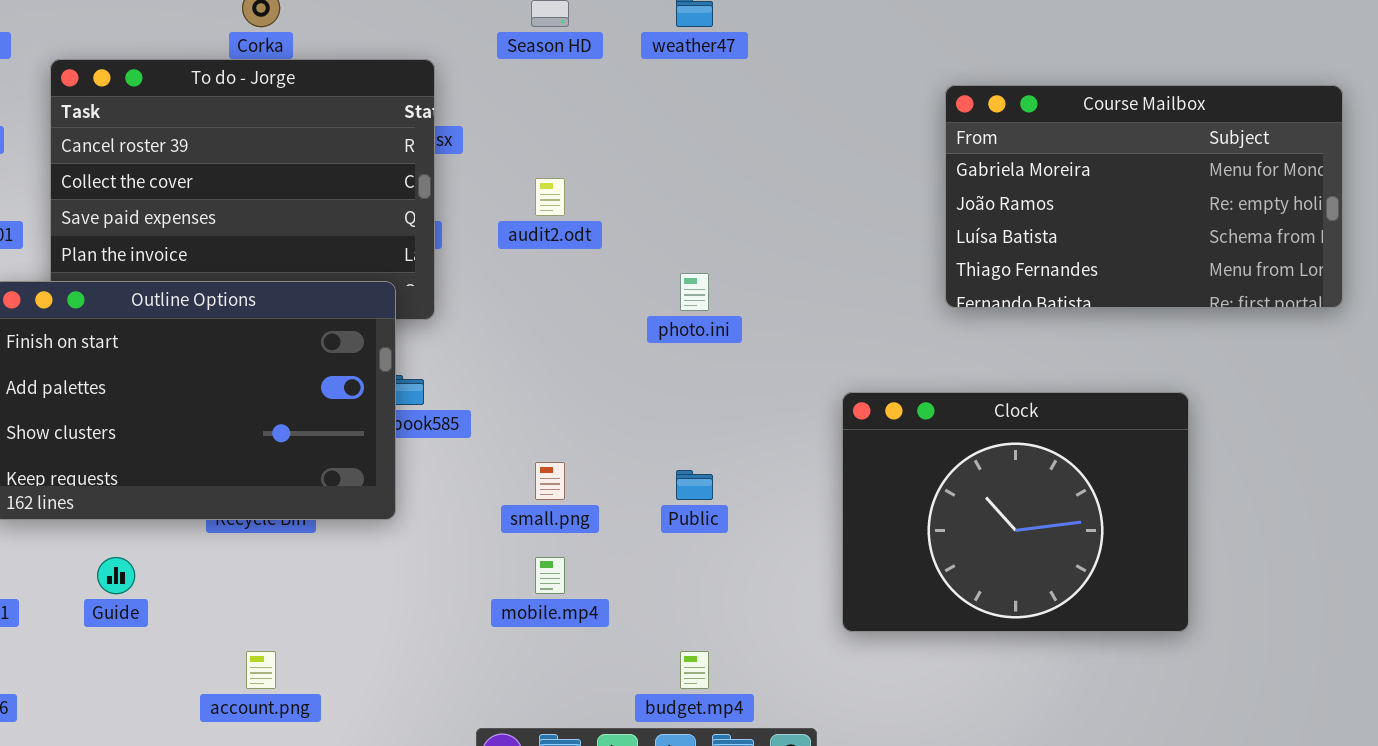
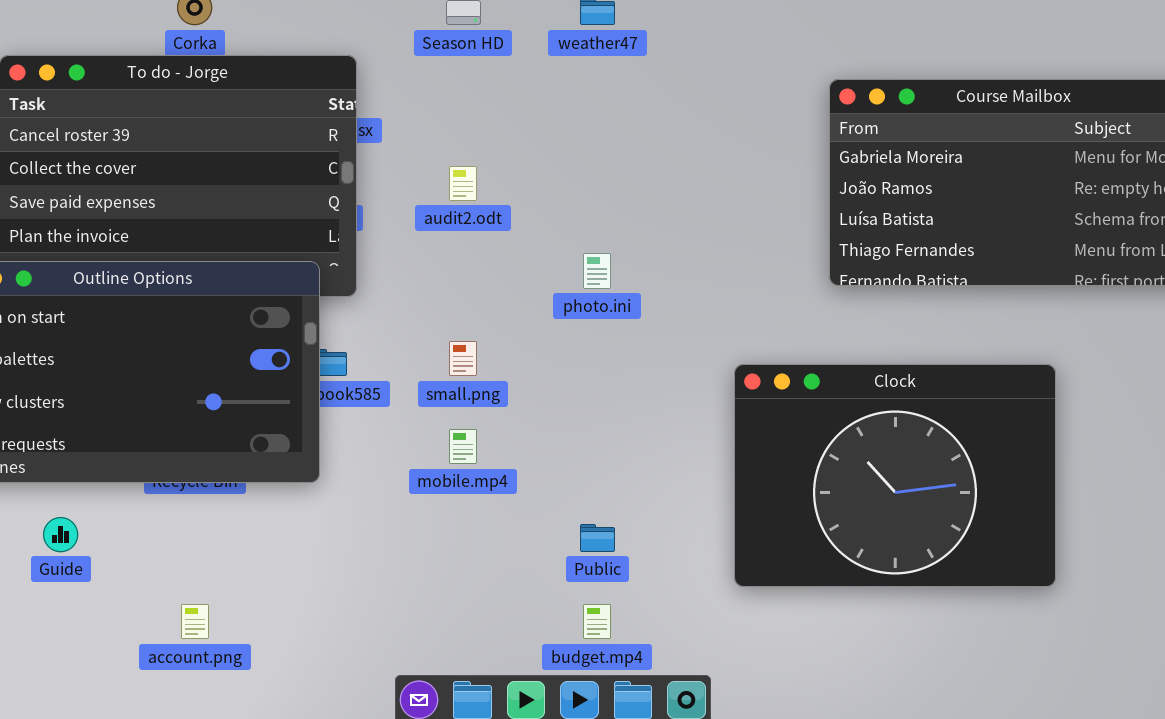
small.png: [535,462,565,500] -> [449,341,477,376], moved
Public: [676,470,713,500] -> [580,524,615,552], moved
mobile.mp4: [535,557,565,594] -> [449,429,477,464], moved

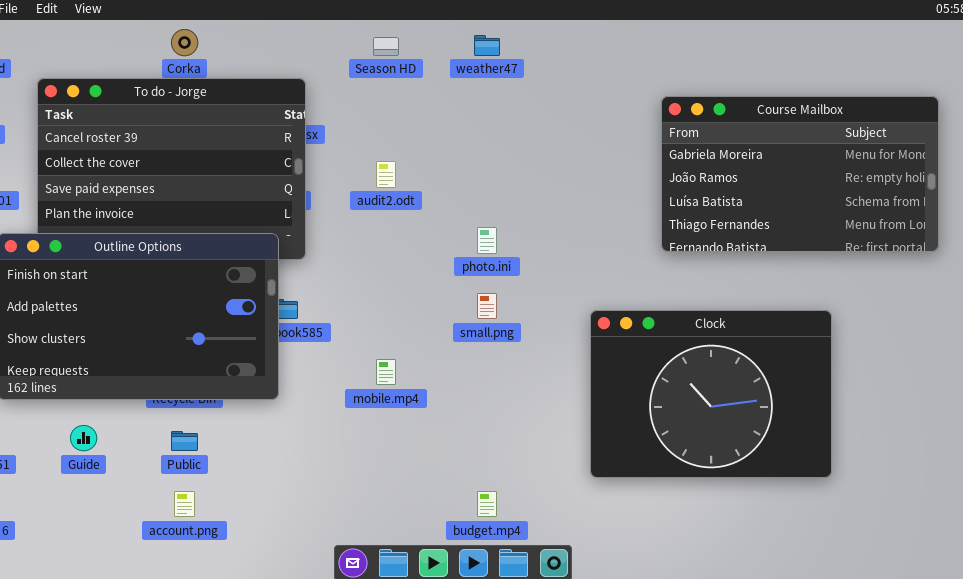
small.png: [449,341,477,376] -> [477,293,497,319], moved
Public: [580,524,615,552] -> [171,431,198,451], moved

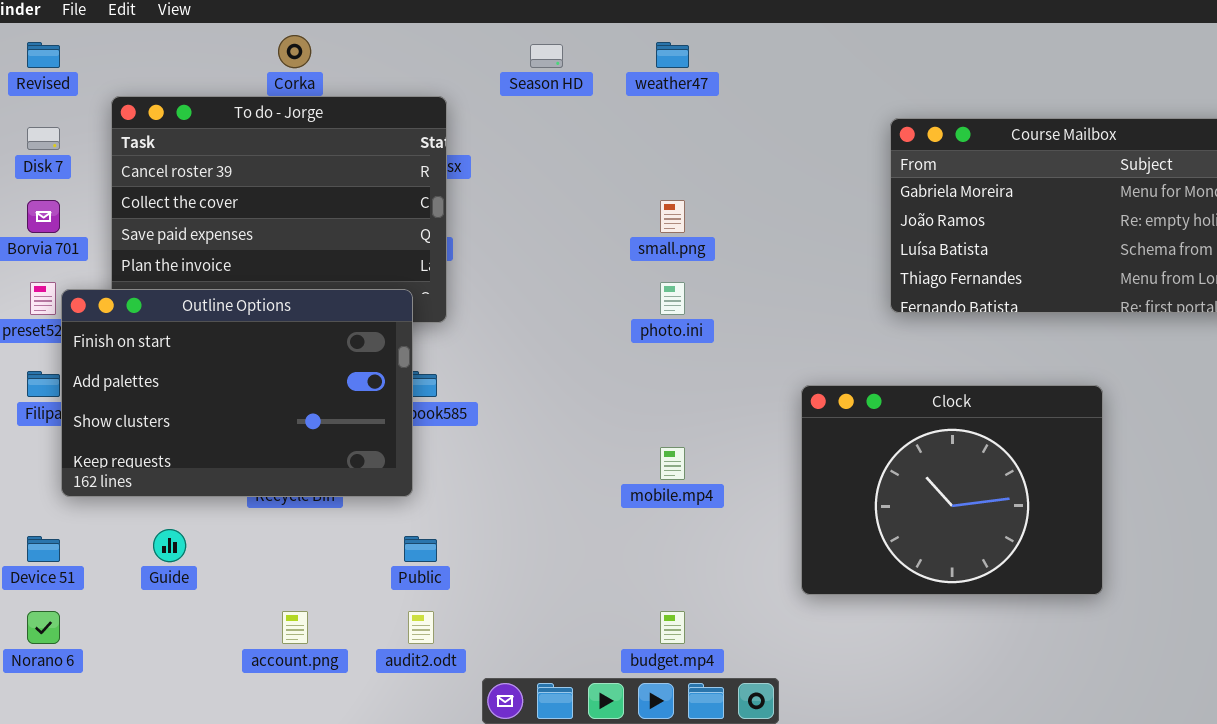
audit2.odt: [376,161,396,188] -> [408,611,434,644], moved
small.png: [477,293,497,319] -> [660,200,685,233], moved
mobile.mp4: [376,359,396,385] -> [660,447,685,480], moved
Public: [171,431,198,451] -> [404,536,437,562], moved

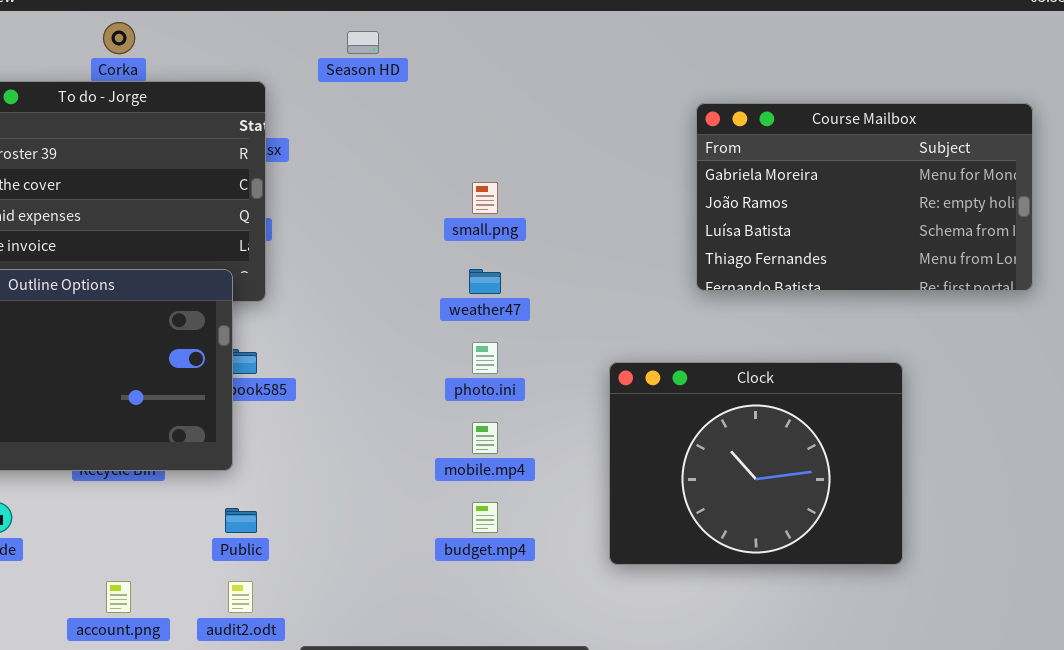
weather47: [656,42,689,68] -> [469,269,501,294], moved
photo.ini: [660,282,685,315] -> [472,342,498,374], moved
budget.mp4: [660,611,685,644] -> [472,502,498,533], moved

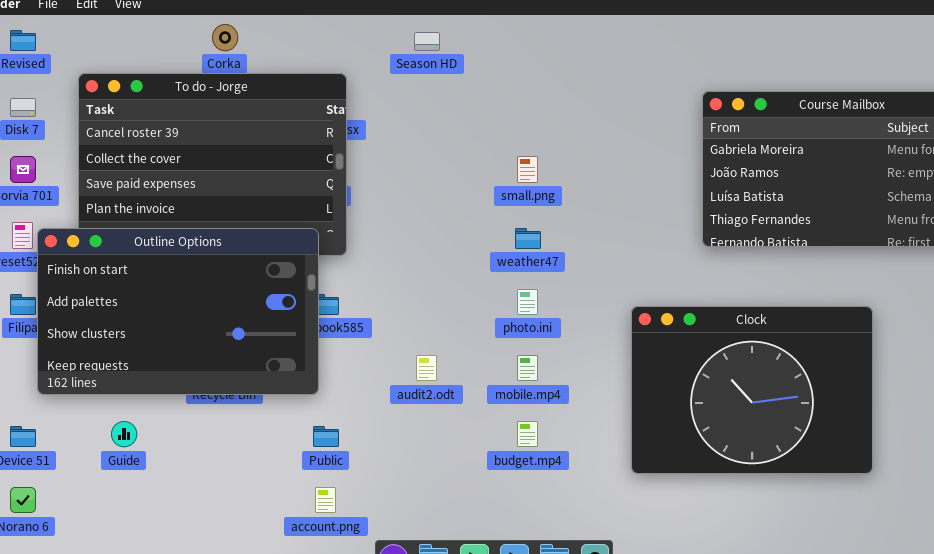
account.png: [106,581,131,613] -> [315,487,336,513], moved
audit2.odt: [228,581,253,613] -> [416,355,437,381], moved

